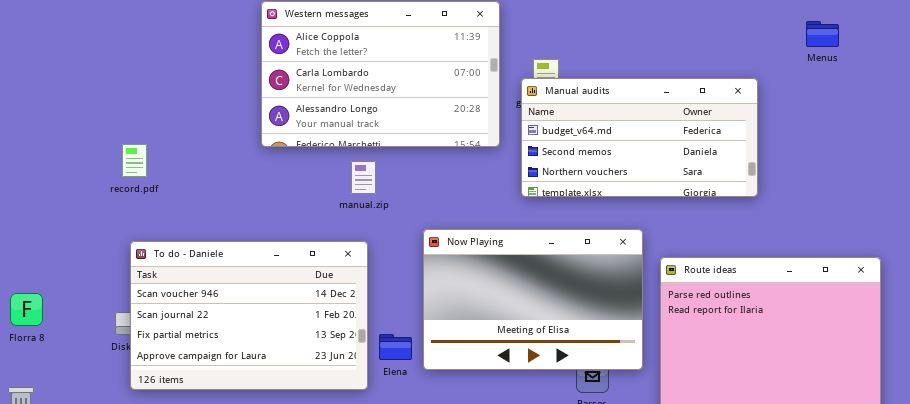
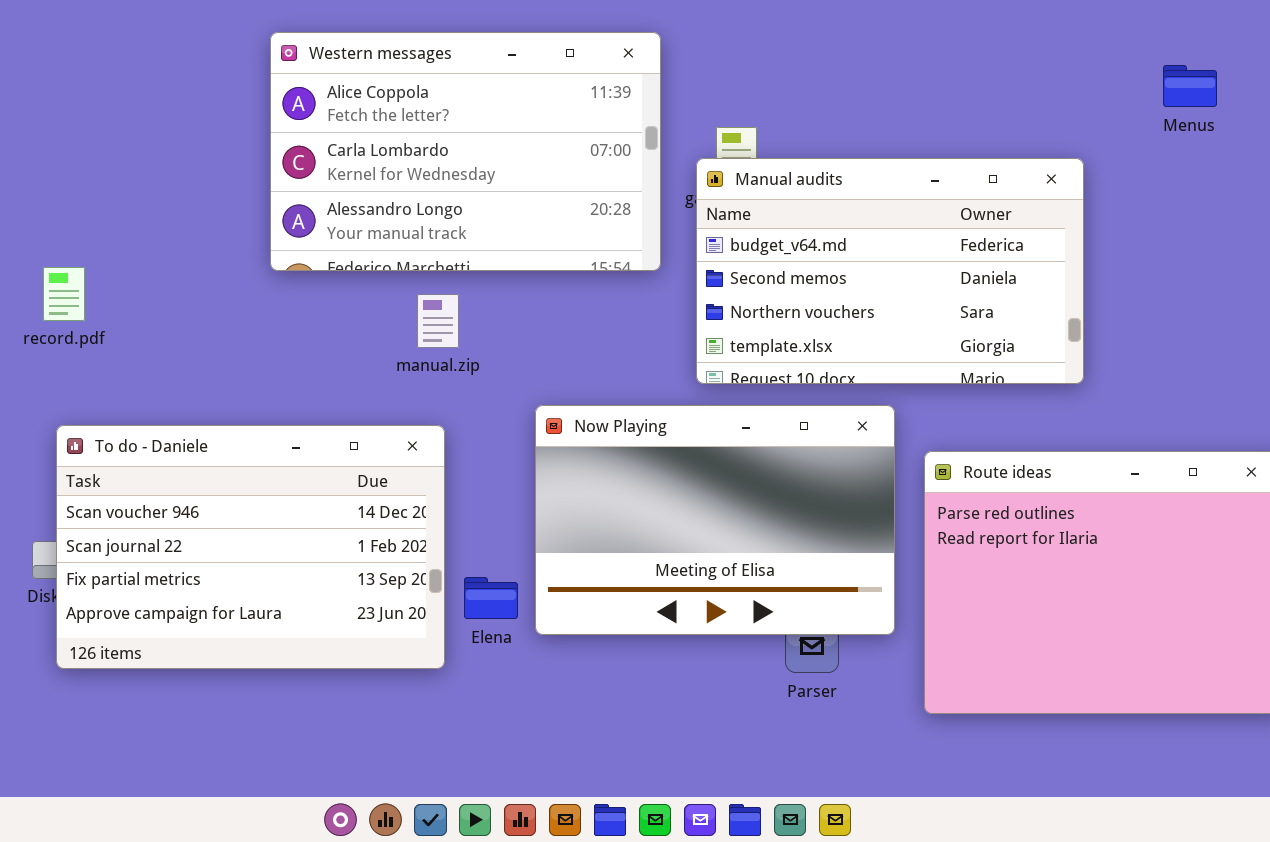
Manual audits: [521,78,758,197] -> [696,158,1084,384], resized

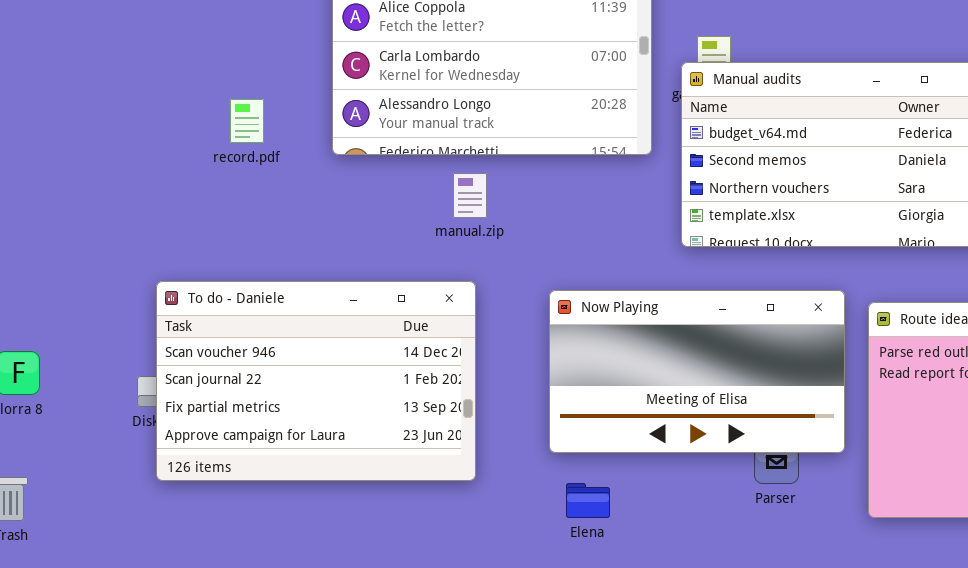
record.pdf: [43,267,85,321] -> [230,99,264,143], moved
Now Playing: [535,405,895,635] -> [549,290,845,453], resized
Elena: [464,577,518,619] -> [566,483,610,518], moved

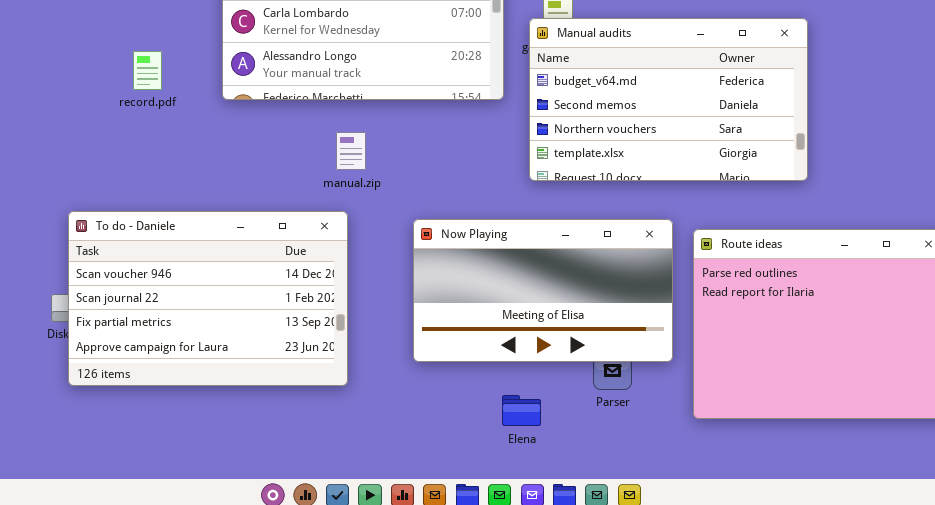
manual.zip: [453,173,487,218] -> [336,132,366,170], moved
Elena: [566,483,610,518] -> [502,395,541,426], moved

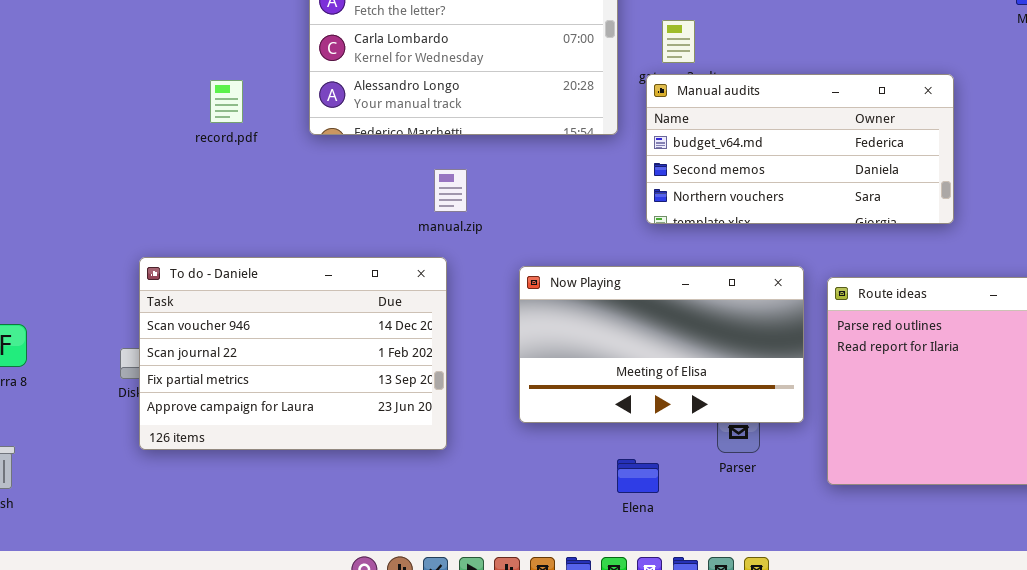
Manual audits: [529,18,808,181] -> [646,74,954,224], resized

